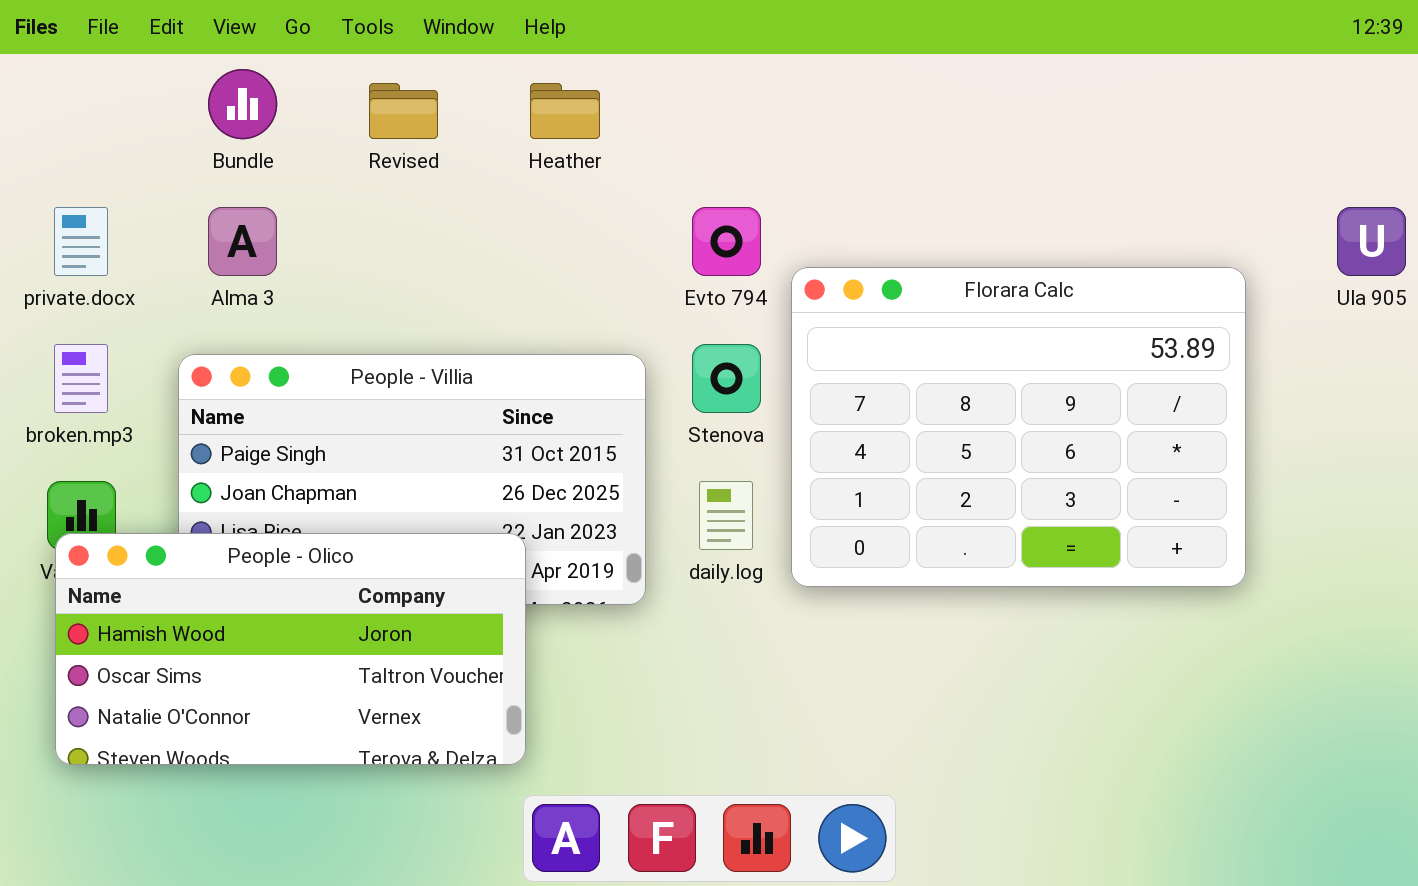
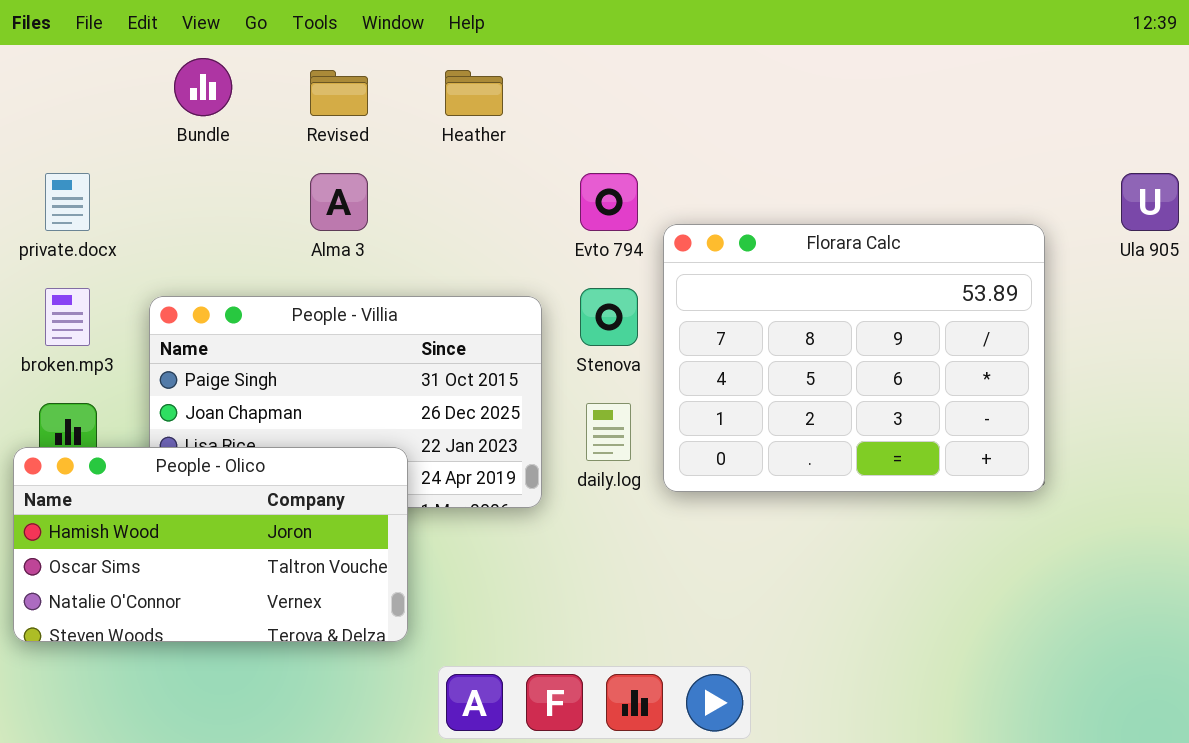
Alma 3: [208,207,277,276] -> [310,173,368,231], moved
People - Olico: [55,533,526,765] -> [13,447,408,642], moved

